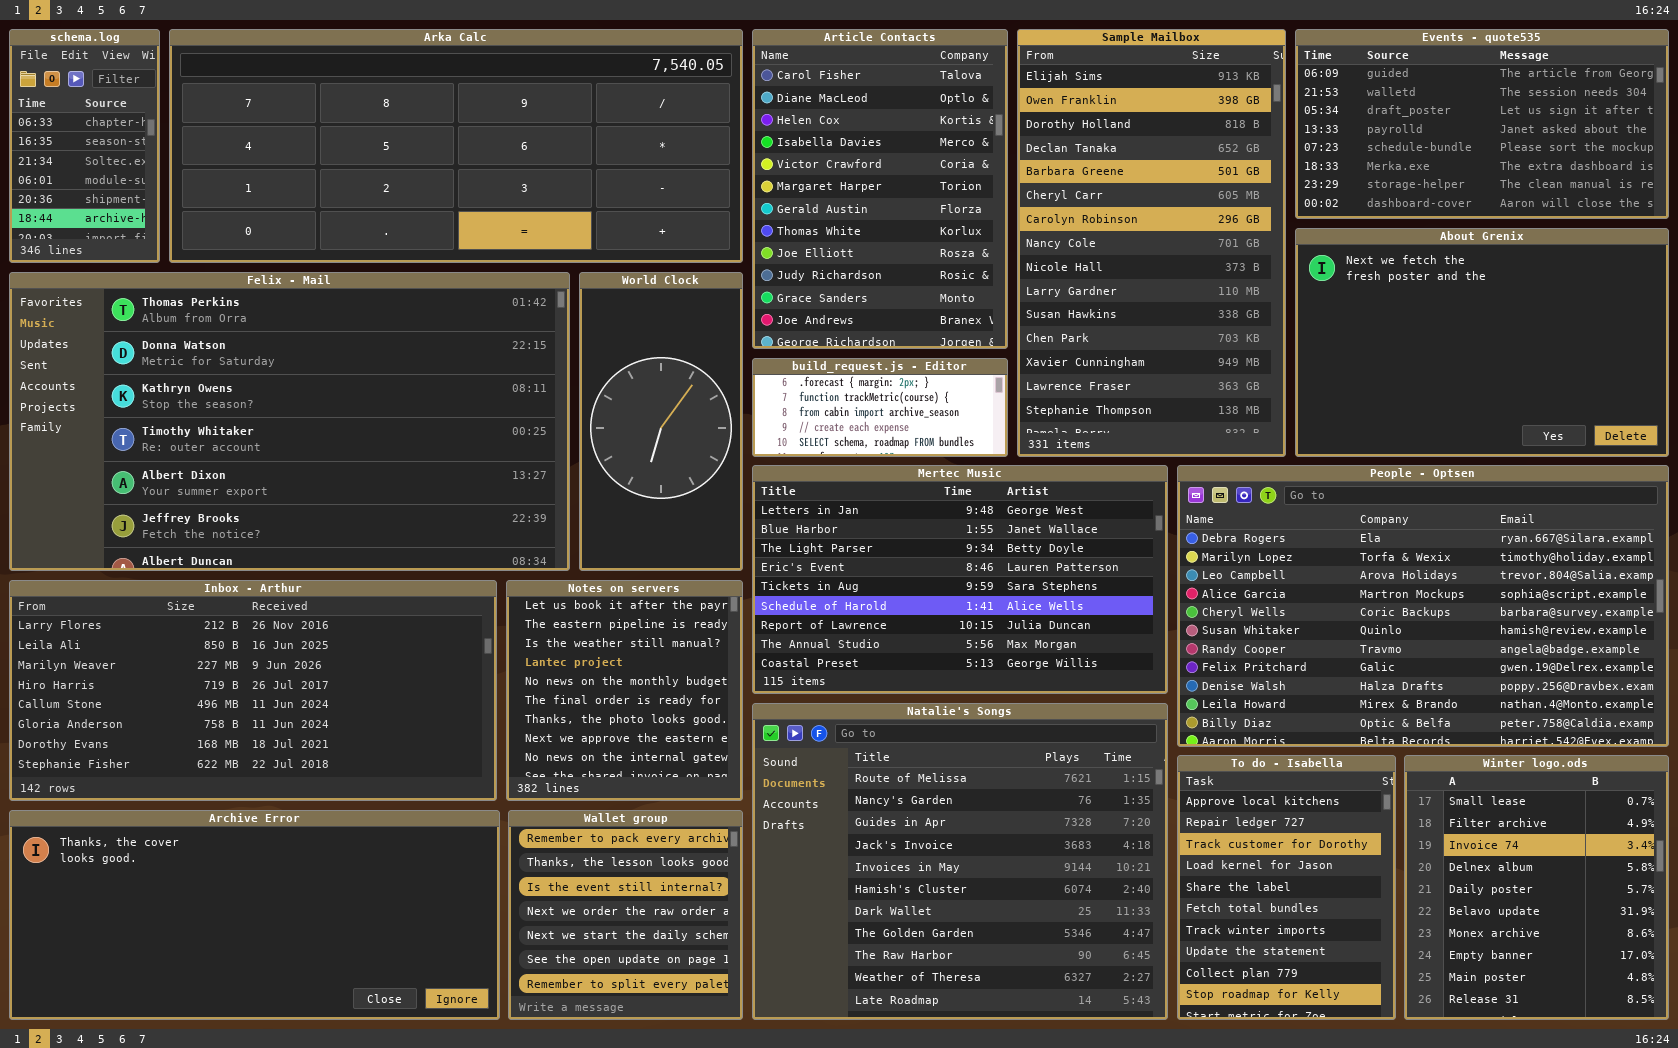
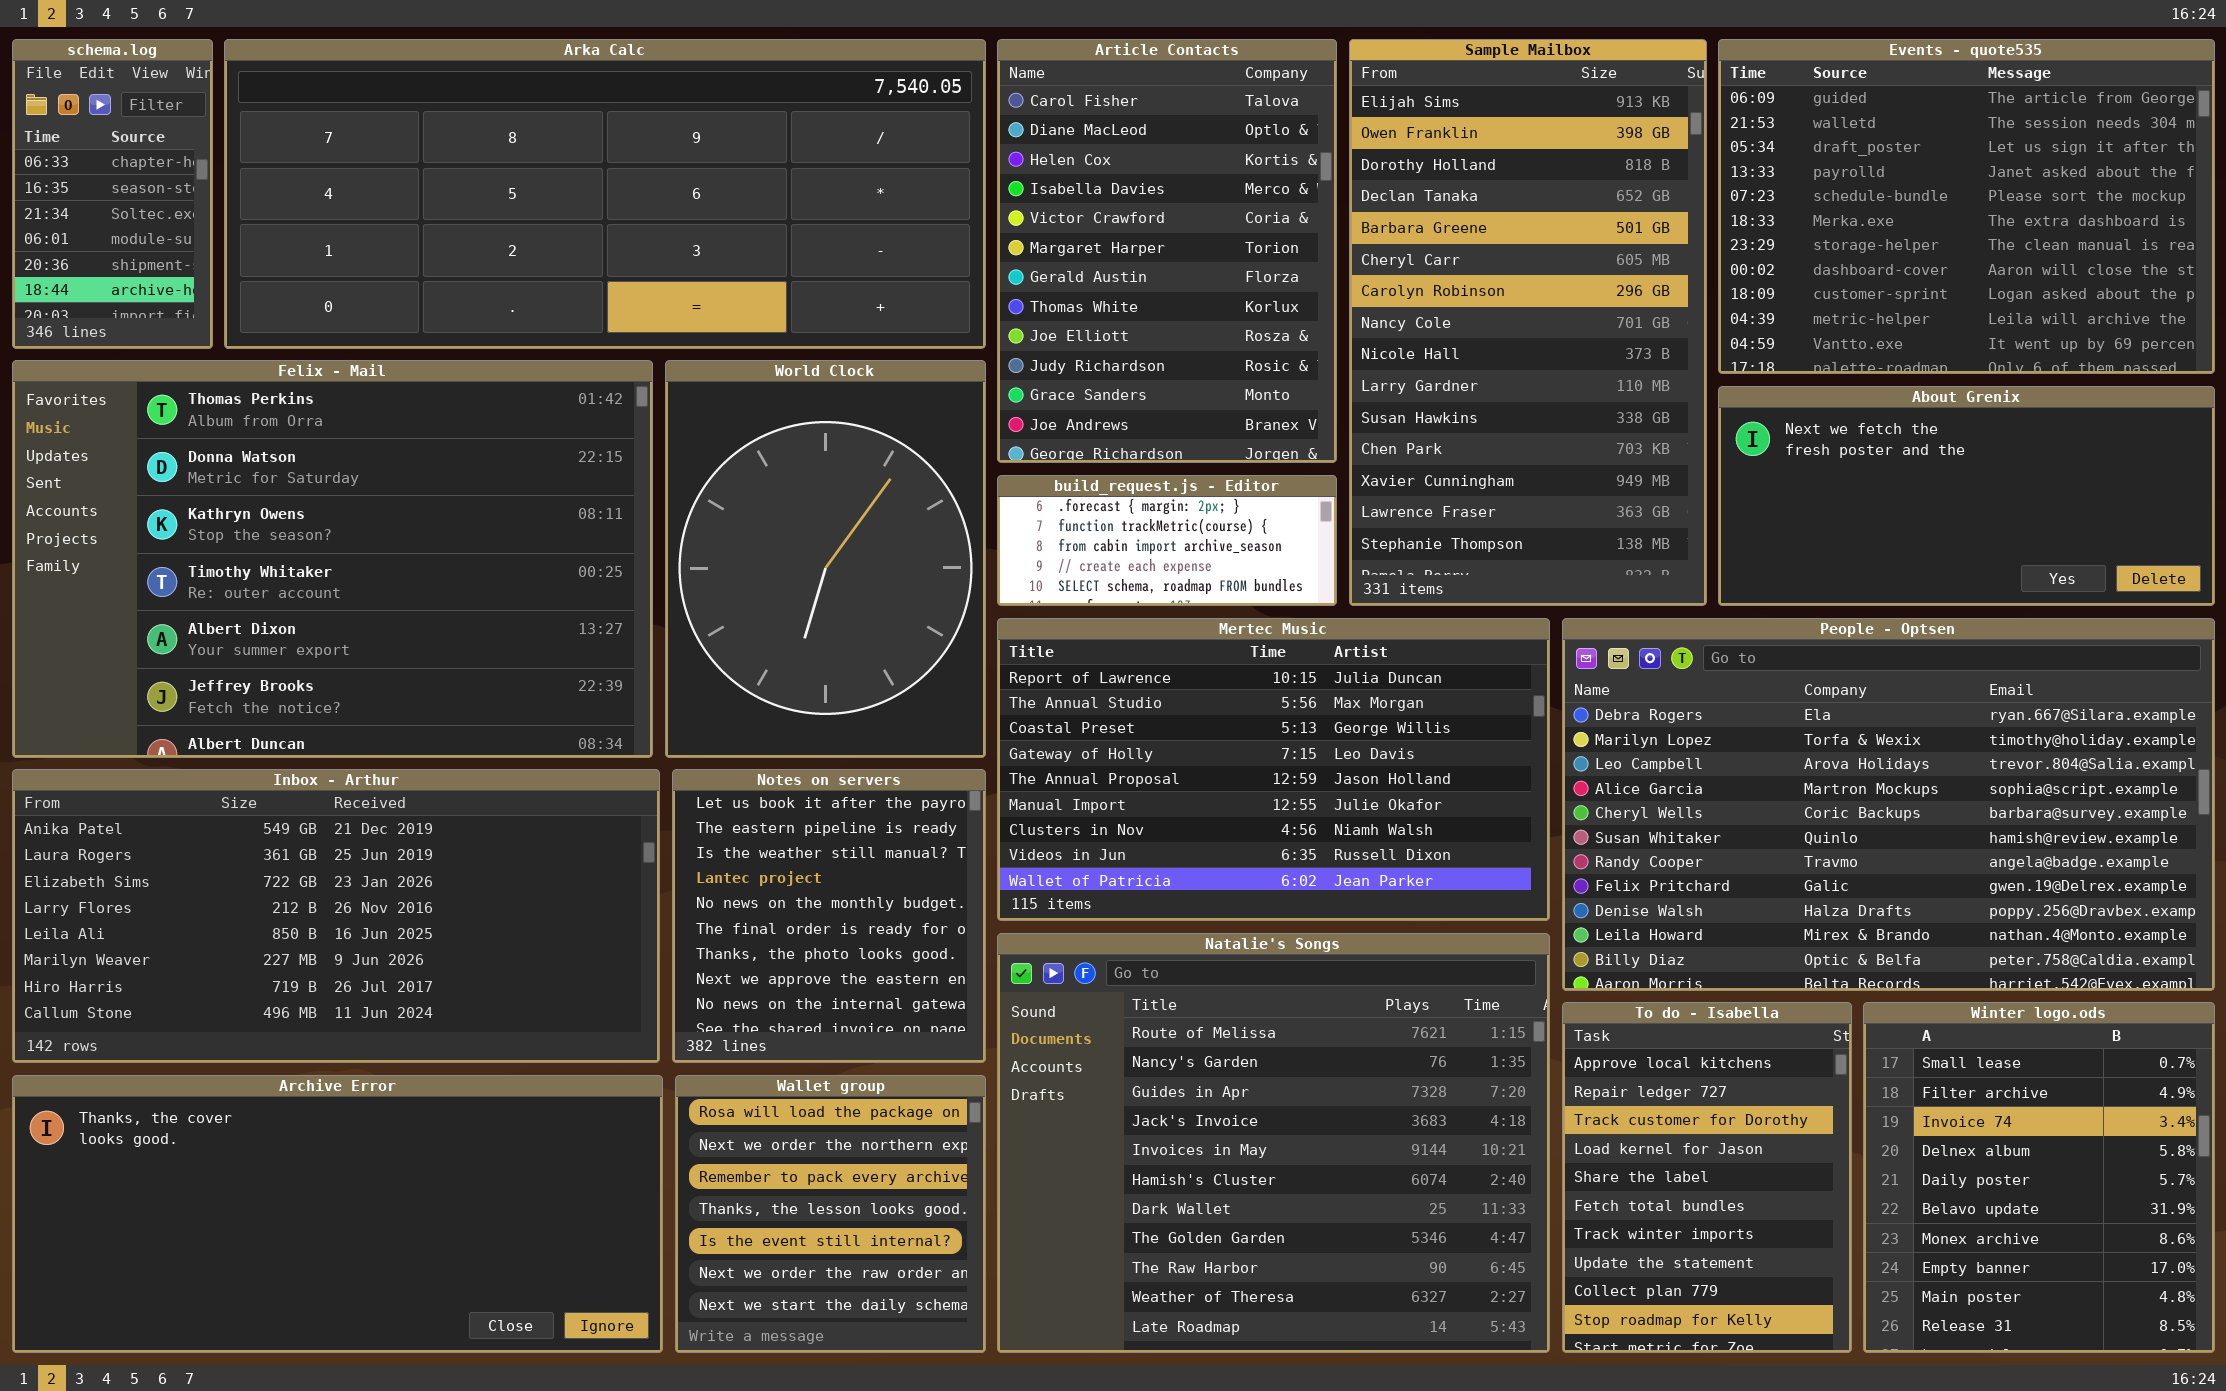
Events - quote535: [1295,29,1669,219] -> [1718,39,2215,374], resized
About Grenix: [1295,228,1669,457] -> [1718,386,2215,606], resized
Felix - Mail: [9,272,570,571] -> [12,360,653,758], resized
World Clock: [579,272,743,571] -> [665,360,986,758], resized
Mertec Music: [752,465,1168,694] -> [997,618,1550,921], scrolled down 6 rows
Inbox - Arthur: [9,580,497,801] -> [12,769,660,1063], scrolled up 3 rows
Wallet group: [508,810,743,1020] -> [675,1075,986,1353], scrolled up 2 rows

